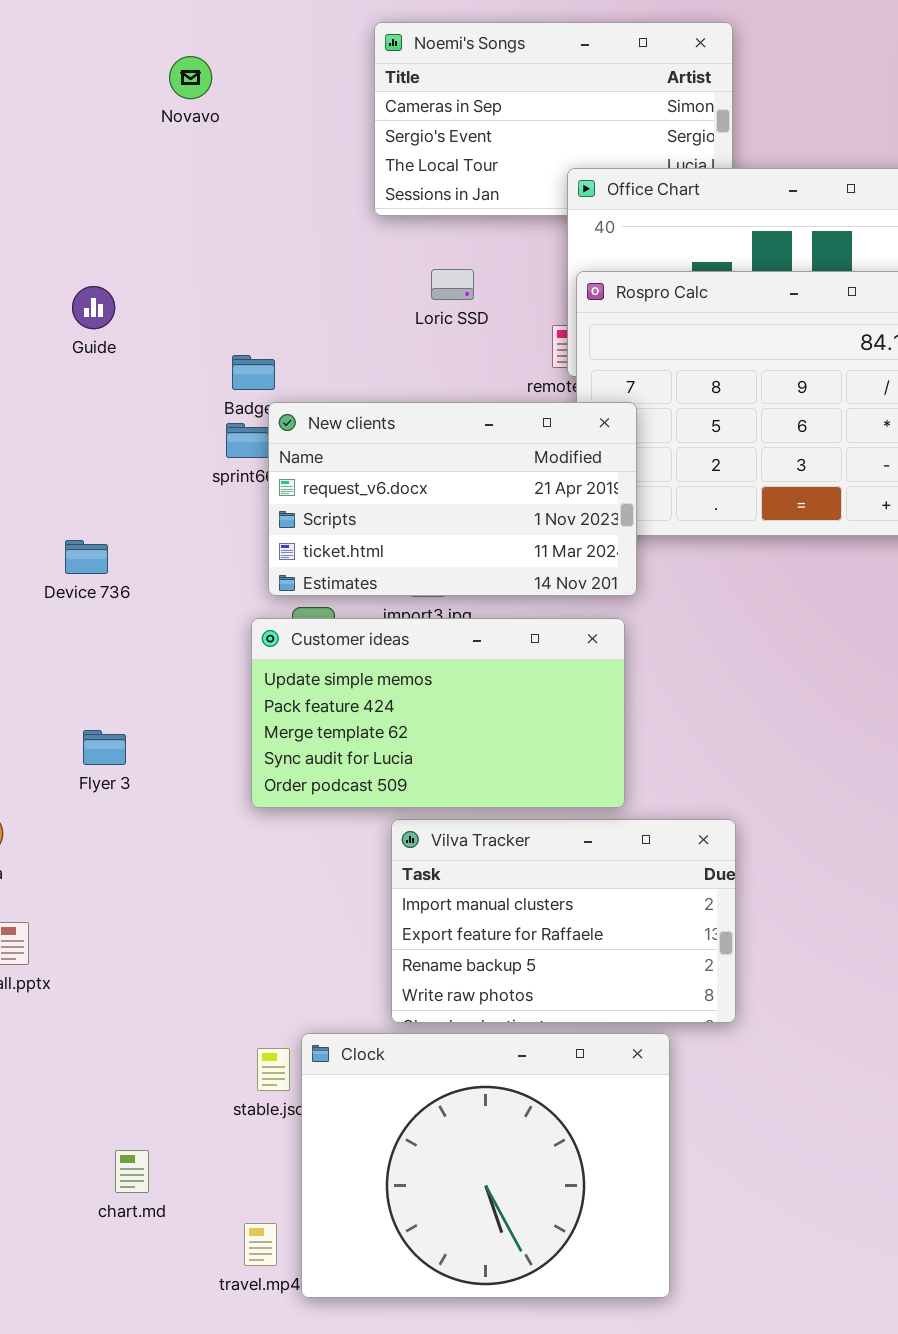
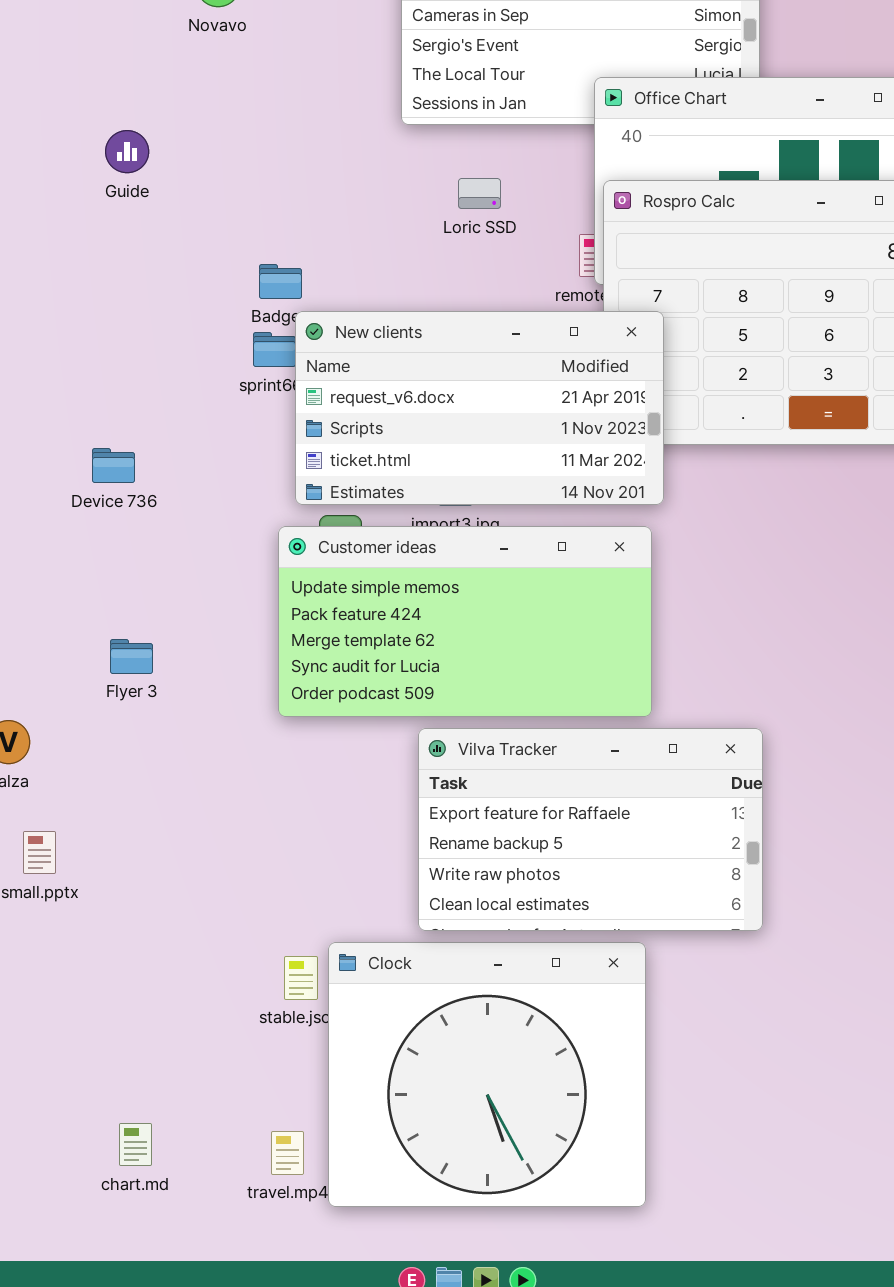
Guide: [72,286,115,329] -> [105,130,149,173], moved
Vilva Tracker: [391,819,736,1023] -> [418,728,763,931], scrolled down 1 row
Clock: [301,1033,670,1298] -> [328,942,646,1207], resized
chart.md: [115,1150,149,1193] -> [119,1123,152,1166], moved

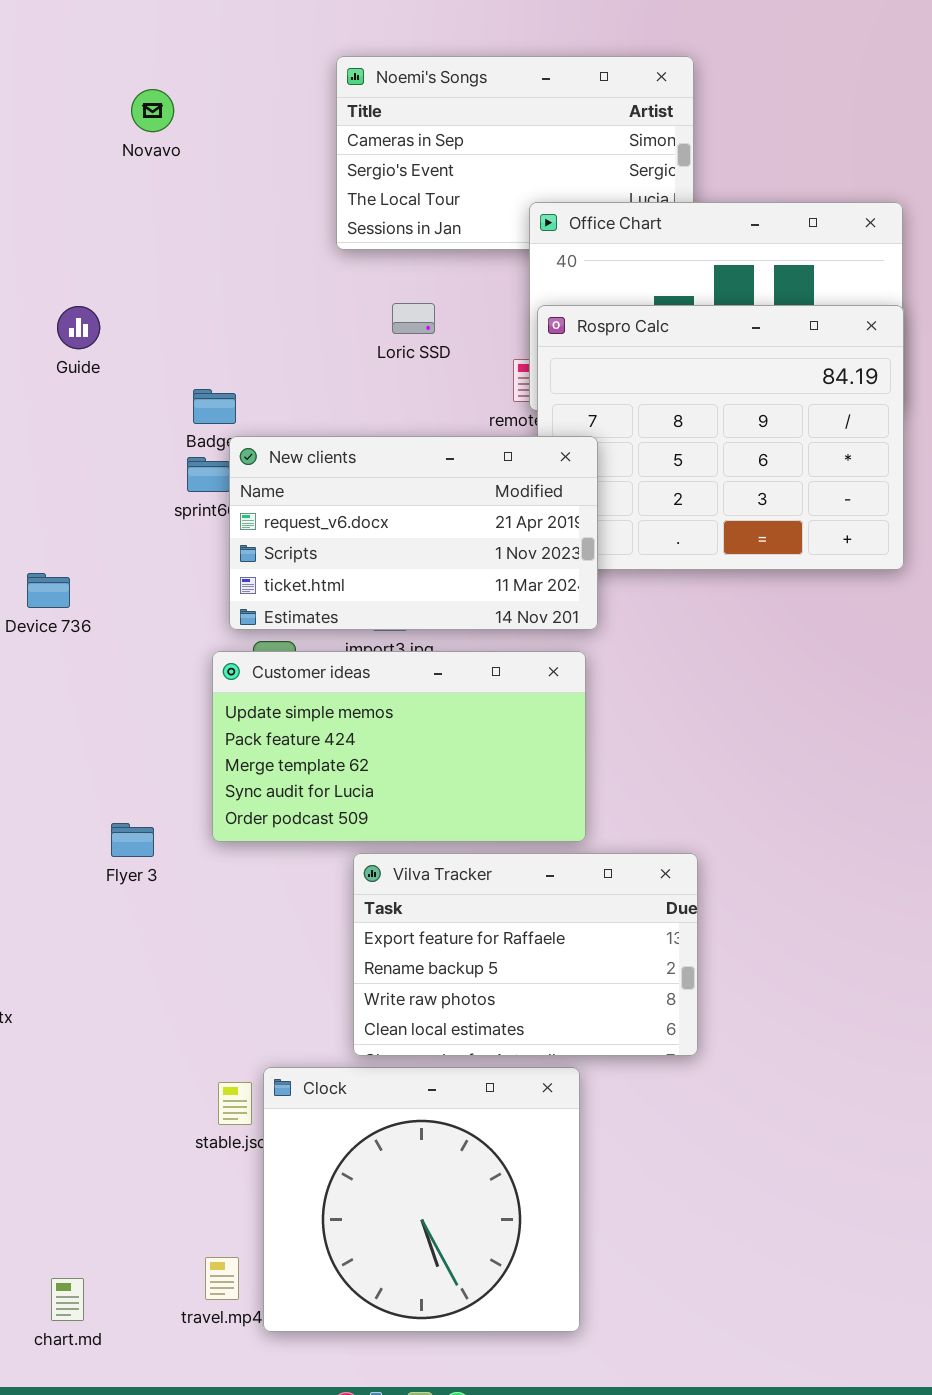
Guide: [105,130,149,173] -> [57,306,100,349], moved
Flyer 3: [110,639,153,674] -> [111,823,154,857], moved
chart.md: [119,1123,152,1166] -> [51,1278,84,1321], moved

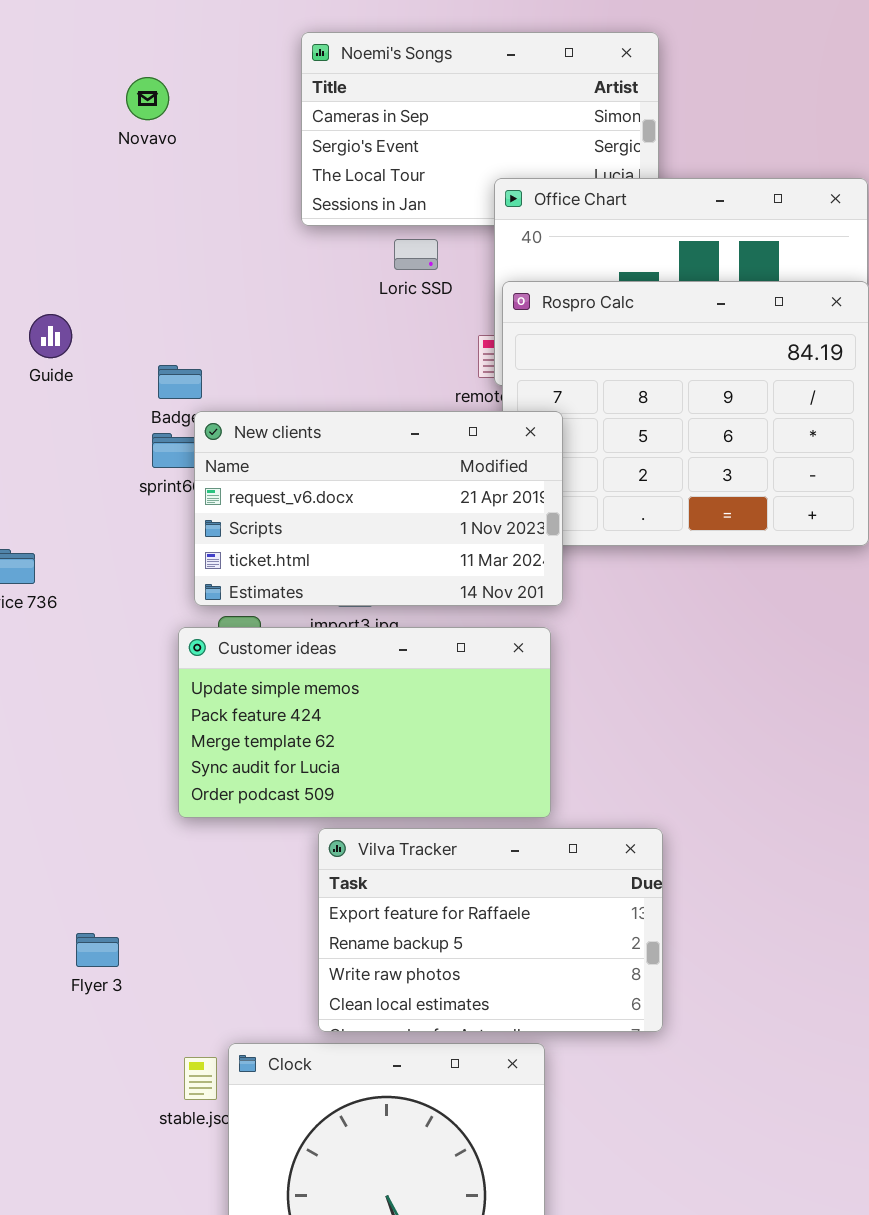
Novavo: [131,89,174,132] -> [126,77,169,120], moved
Loric SSD: [392,303,435,334] -> [394,239,438,270], moved
Guide: [57,306,100,349] -> [29,314,72,358], moved
Flyer 3: [111,823,154,857] -> [76,933,119,967], moved

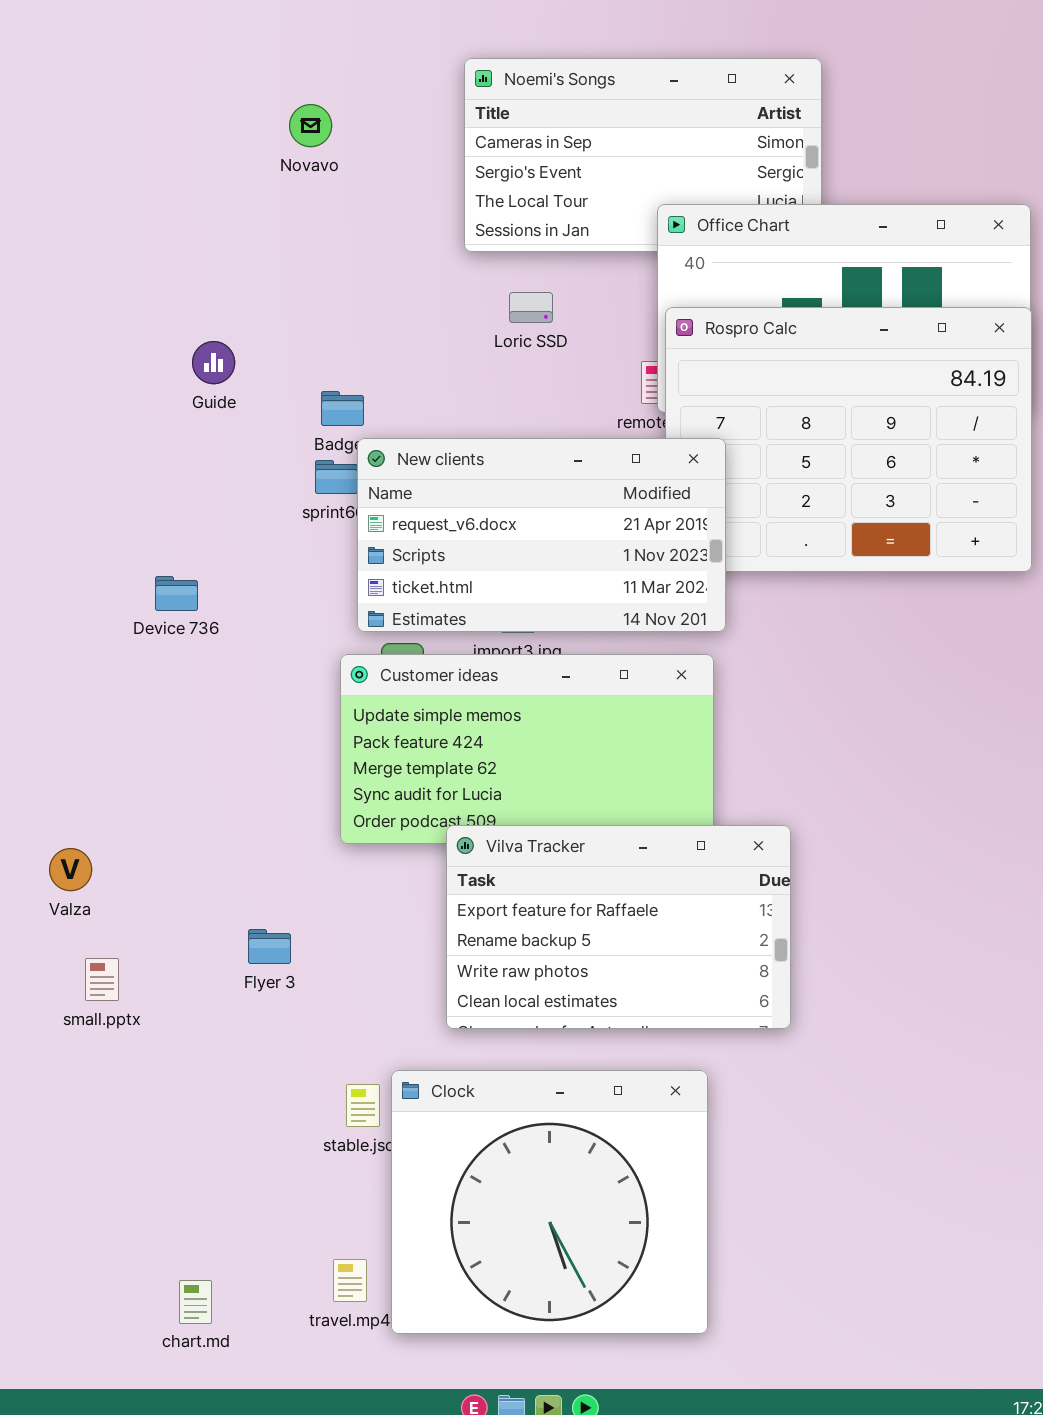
Loric SSD: [394,239,438,270] -> [509,292,553,323], moved
Vilva Tracker: [318,828,663,1032] -> [446,825,791,1029], moved
Flyer 3: [76,933,119,967] -> [248,929,291,964], moved

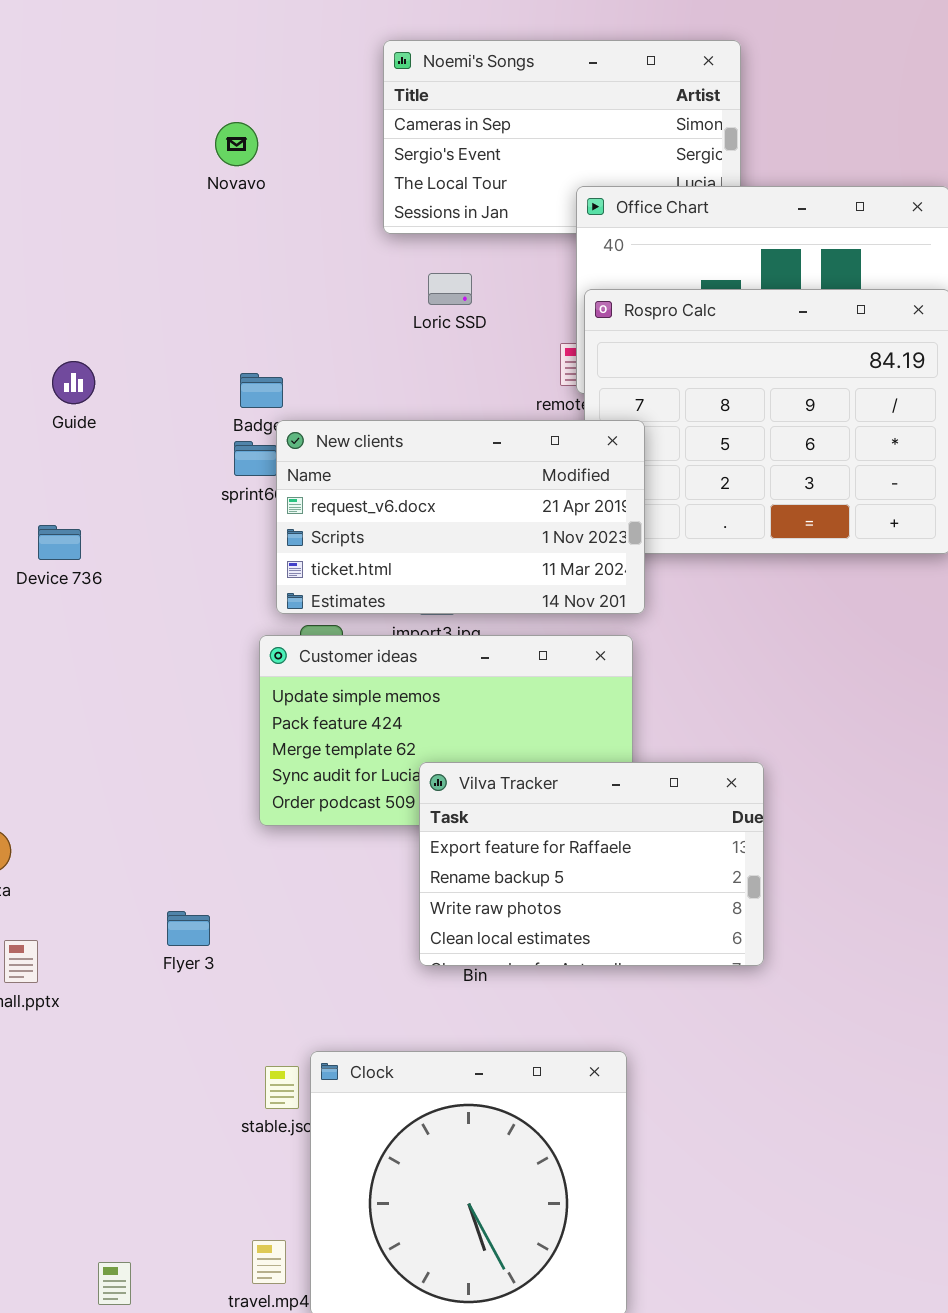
Novavo: [289,104,332,147] -> [215,122,258,166], moved
Guide: [192,341,235,384] -> [52,361,95,404], moved
Device 736: [155,576,198,611] -> [38,525,81,560], moved
Vilva Tracker: [446,825,791,1029] -> [419,762,764,966], moved

